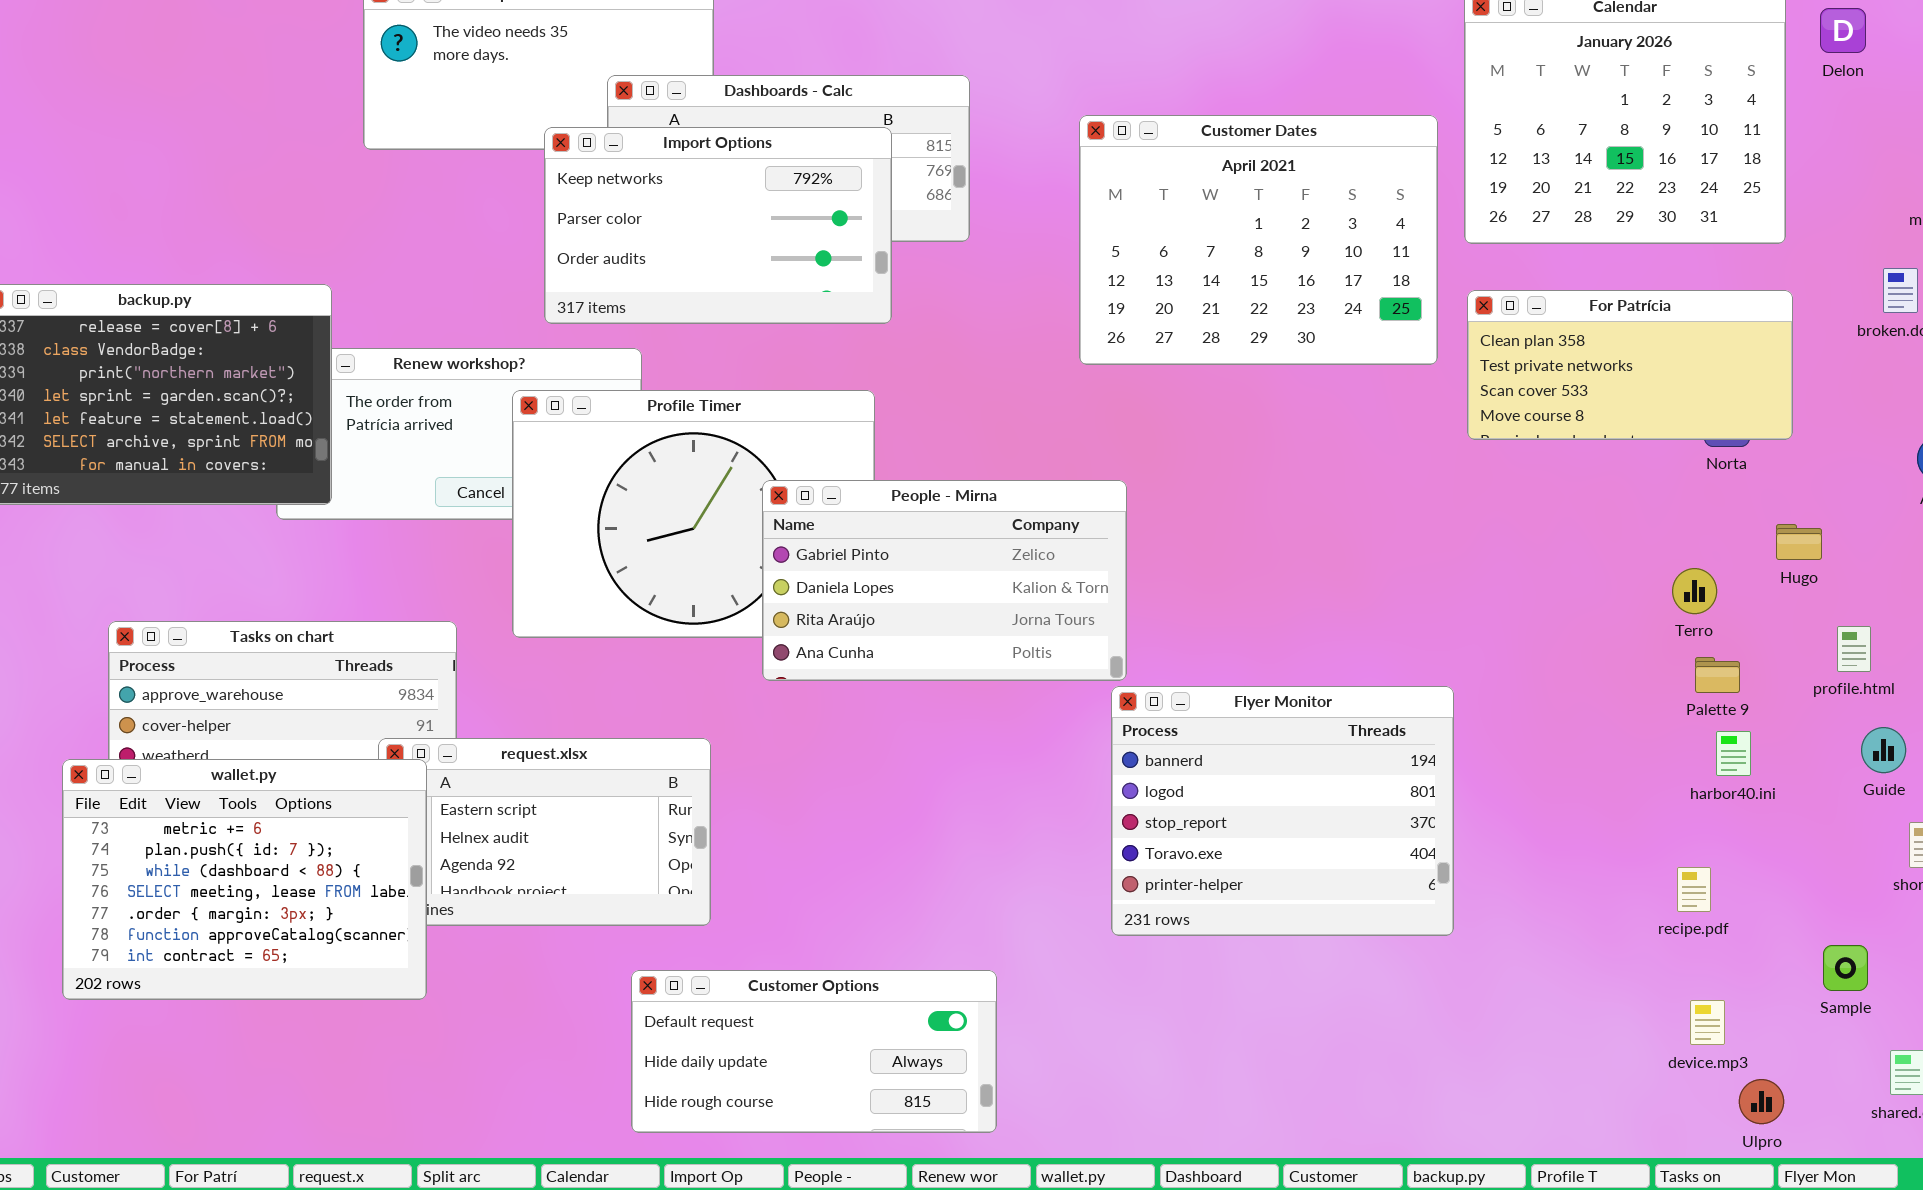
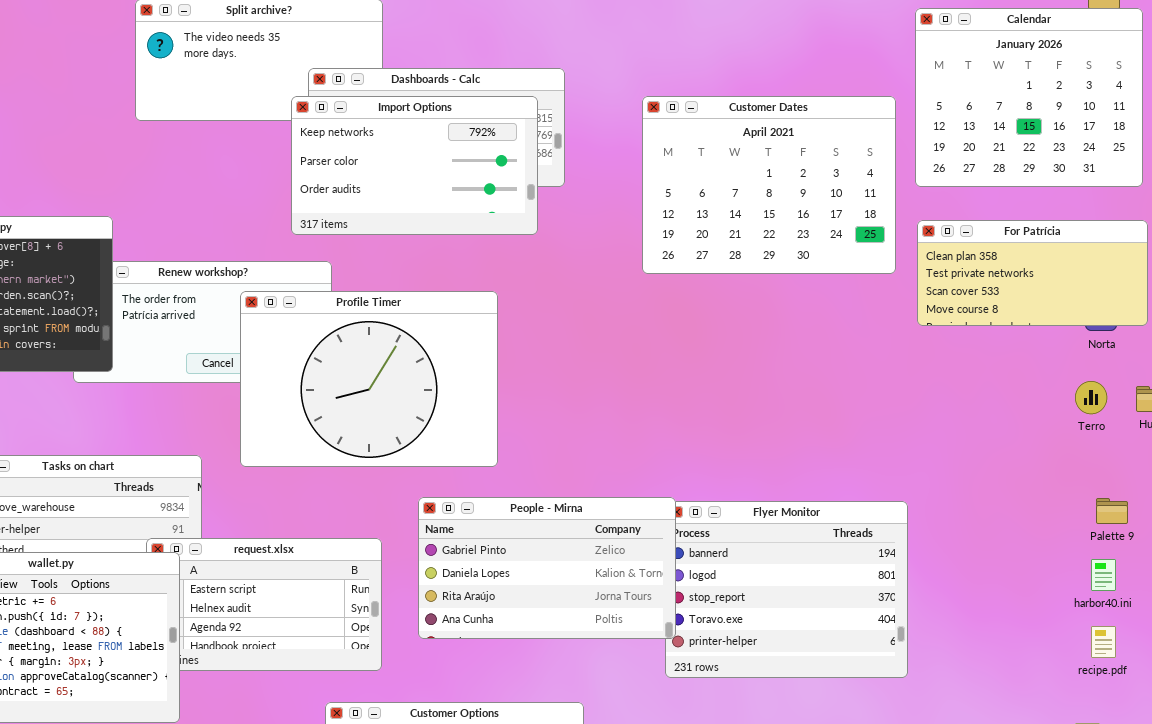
Import Options: [544,127,892,324] -> [291,96,538,235], moved
People - Mirna: [762,480,1127,681] -> [418,497,676,639], moved
Terro: [1672,568,1717,614] -> [1075,381,1107,414], moved
Palette 9: [1695,657,1740,693] -> [1096,498,1128,524], moved
harbor40.ini: [1716,731,1751,776] -> [1091,559,1116,591], moved
recipe.pdf: [1677,867,1711,912] -> [1091,626,1116,658], moved

